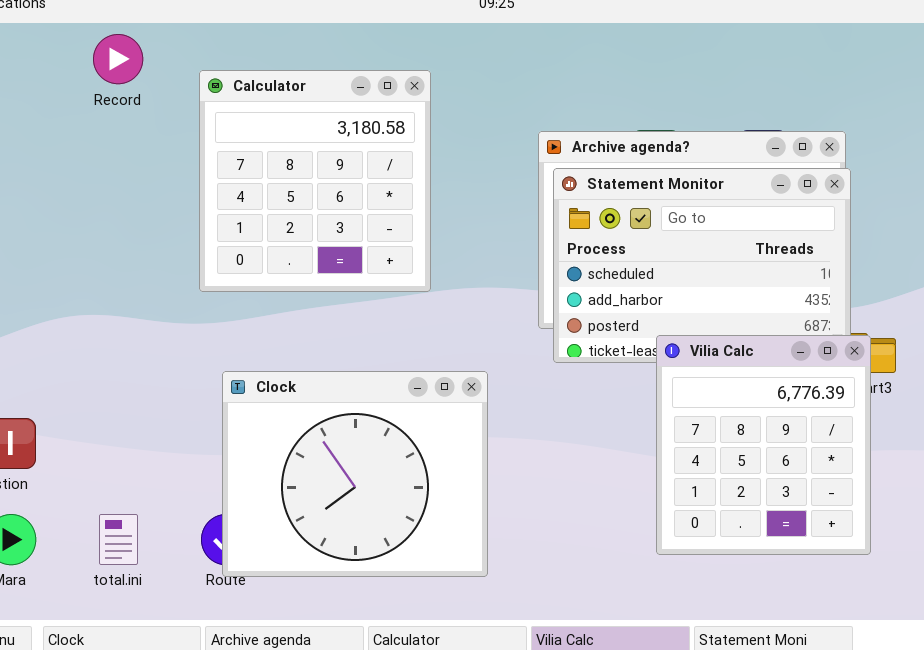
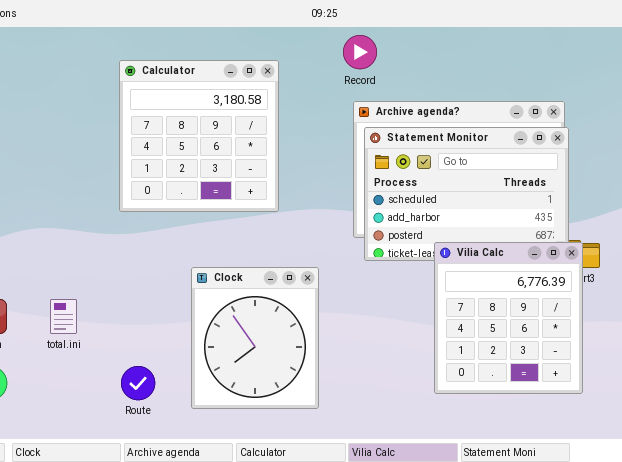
Record: [93,34,143,84] -> [343,35,377,69], moved
Clock: [222,371,488,577] -> [191,267,319,409], resized
total.ini: [99,514,138,565] -> [50,299,77,334], moved

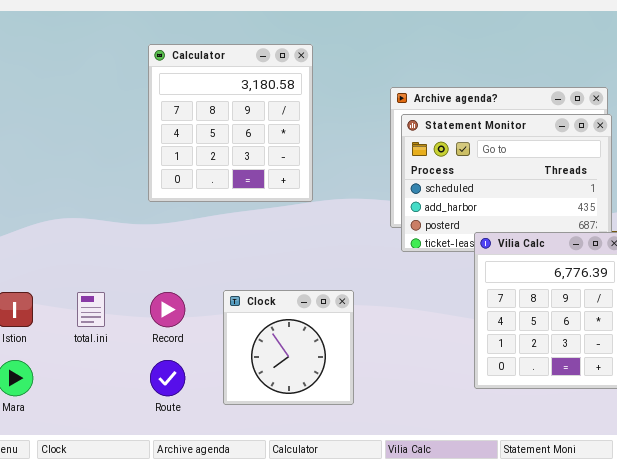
Record: [343,35,377,69] -> [150,292,185,327], moved
Clock: [191,267,319,409] -> [223,290,354,405], resized

